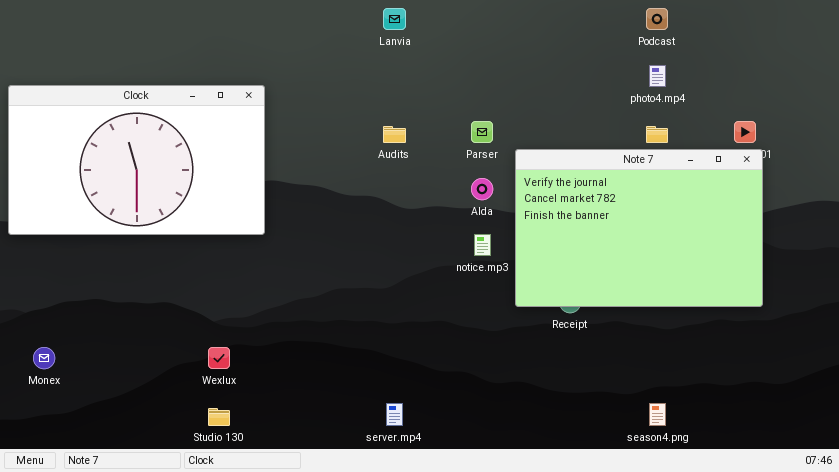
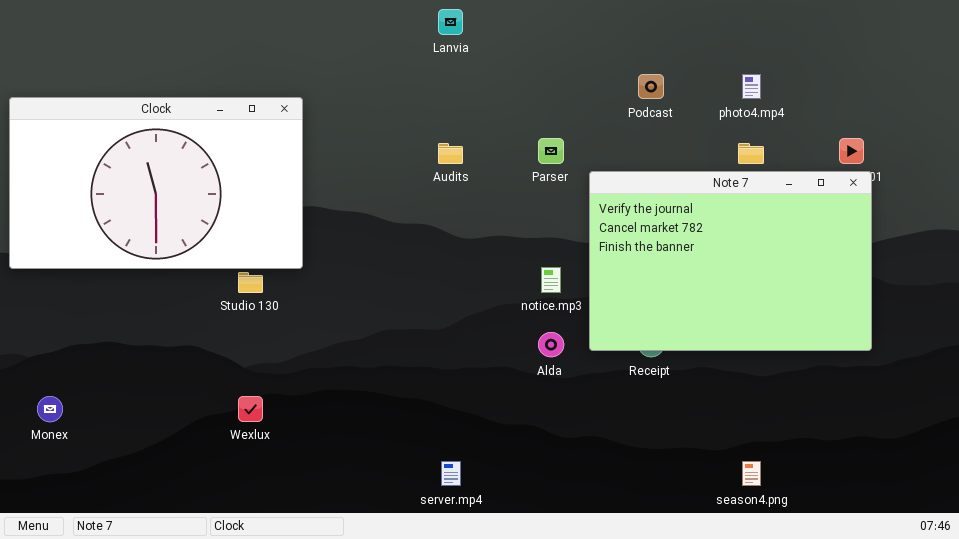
Podcast: [646,8,668,30] -> [638,74,664,99], moved
Alda: [471,178,493,200] -> [538,332,564,357], moved
Studio 130: [208,408,230,426] -> [238,272,263,293], moved

